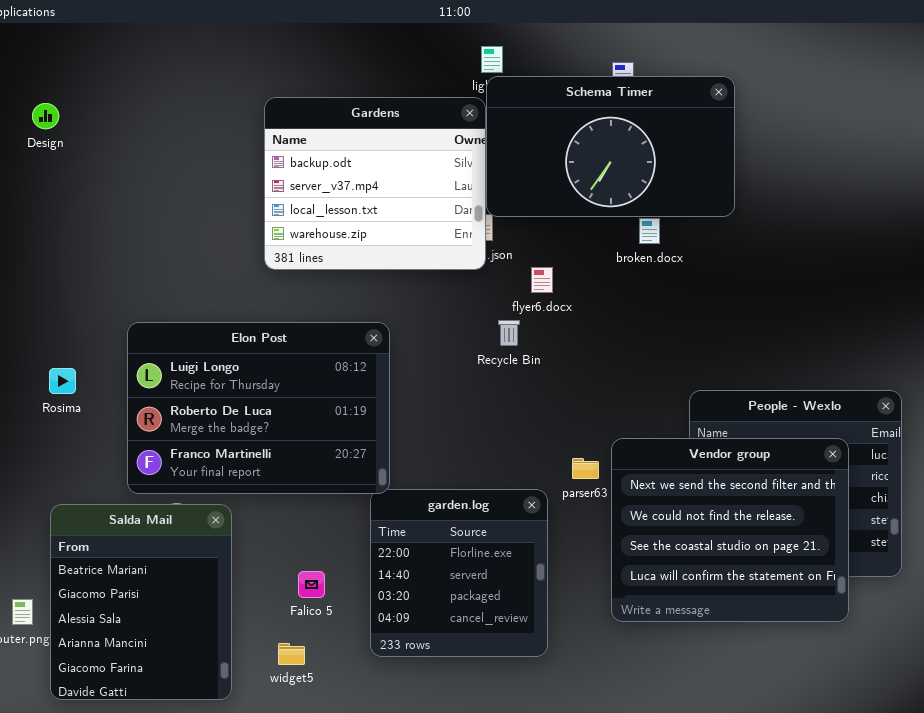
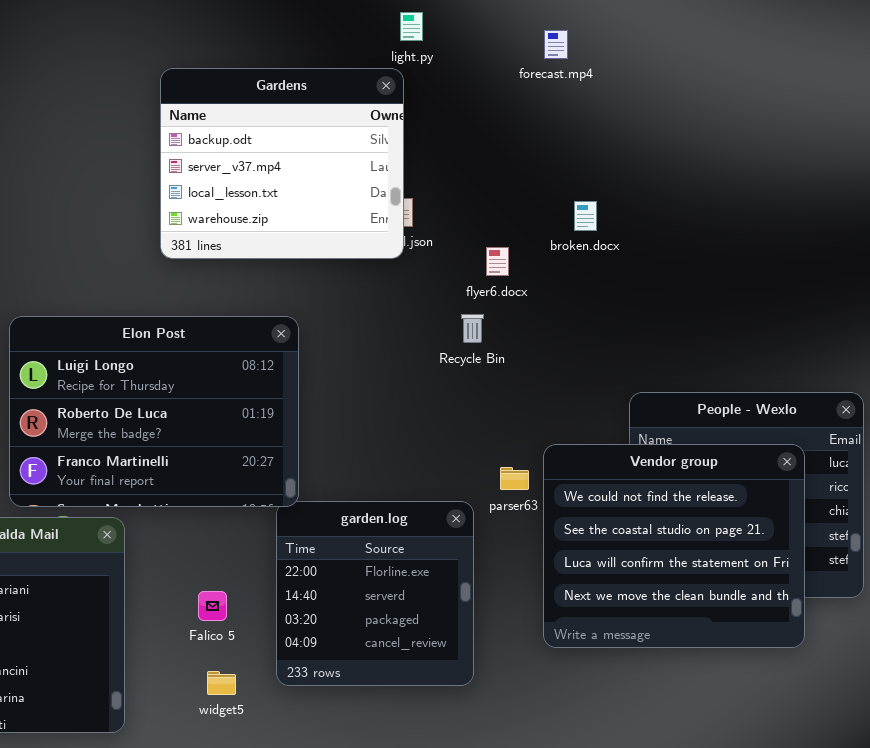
Schema Timer: [486,76,735,217] -> none, closed
flyer6.docx: [531,267,553,293] -> [486,247,509,276], moved
Recycle Bin: [498,320,520,346] -> [461,314,484,343], moved
Vendor group: [611,438,849,622] -> [543,444,805,648], scrolled down 1 row
widget5: [278,643,305,665] -> [207,671,236,695], moved

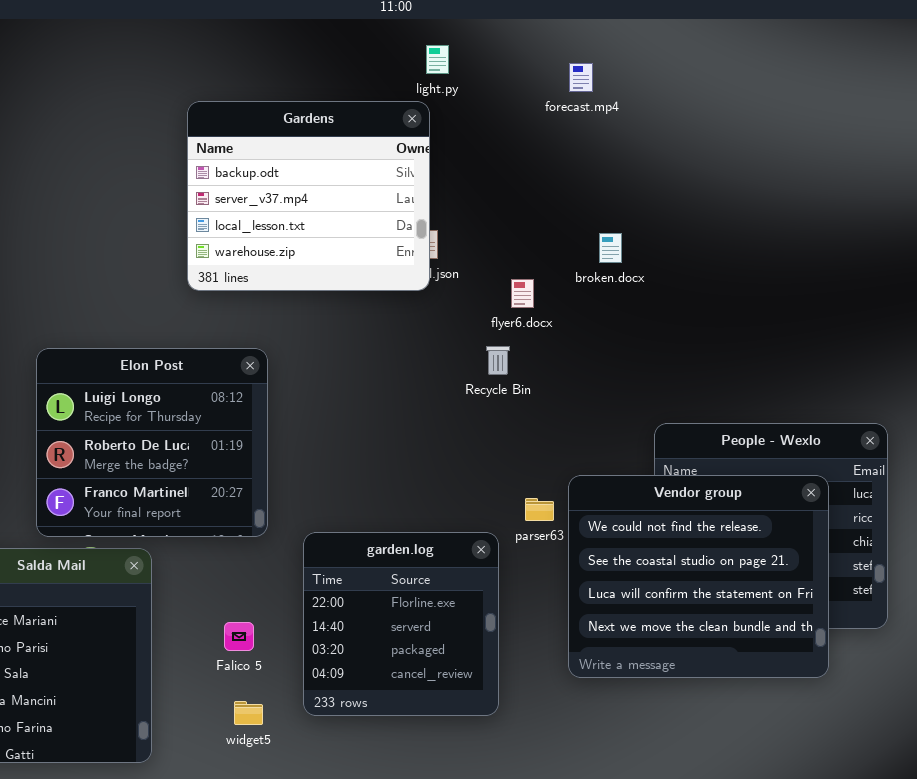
Elon Post: [9,316,299,507] -> [36,348,268,537], resized

